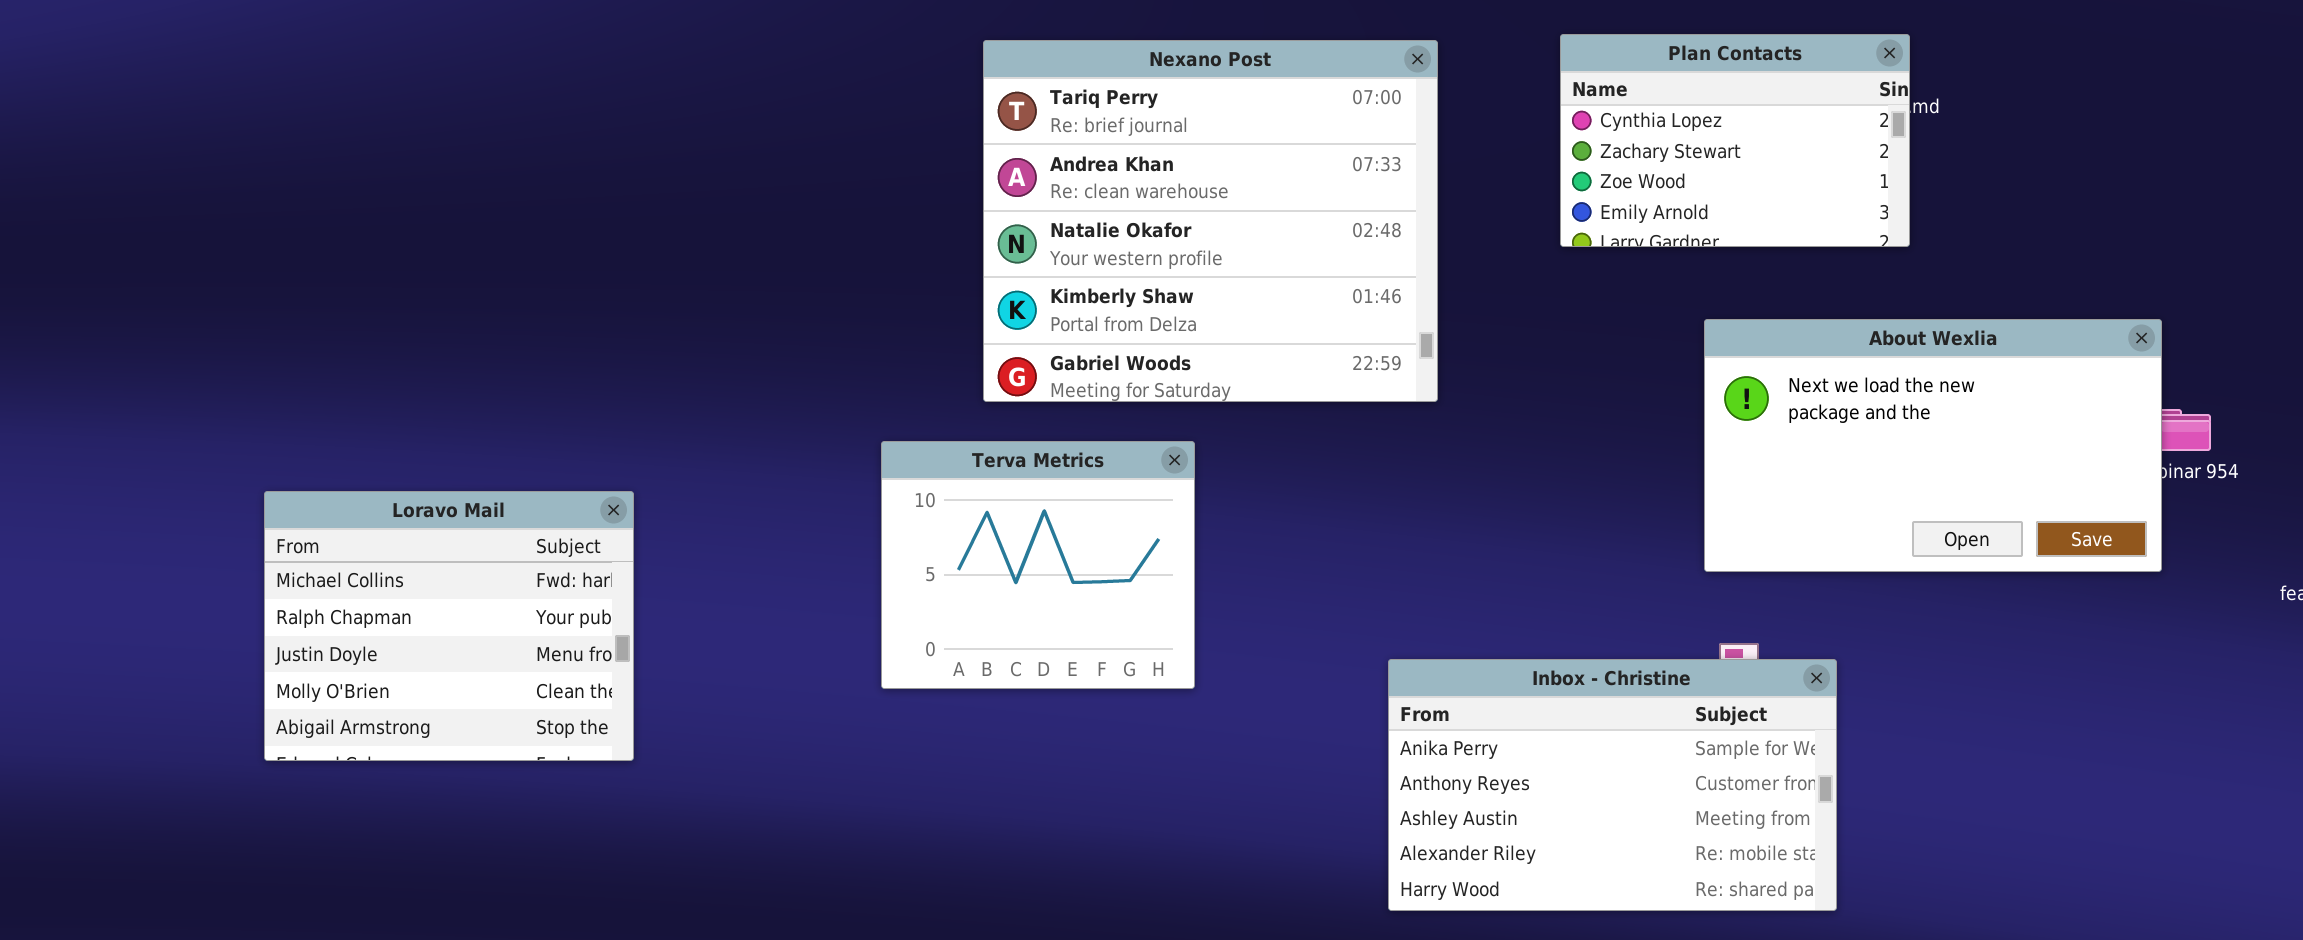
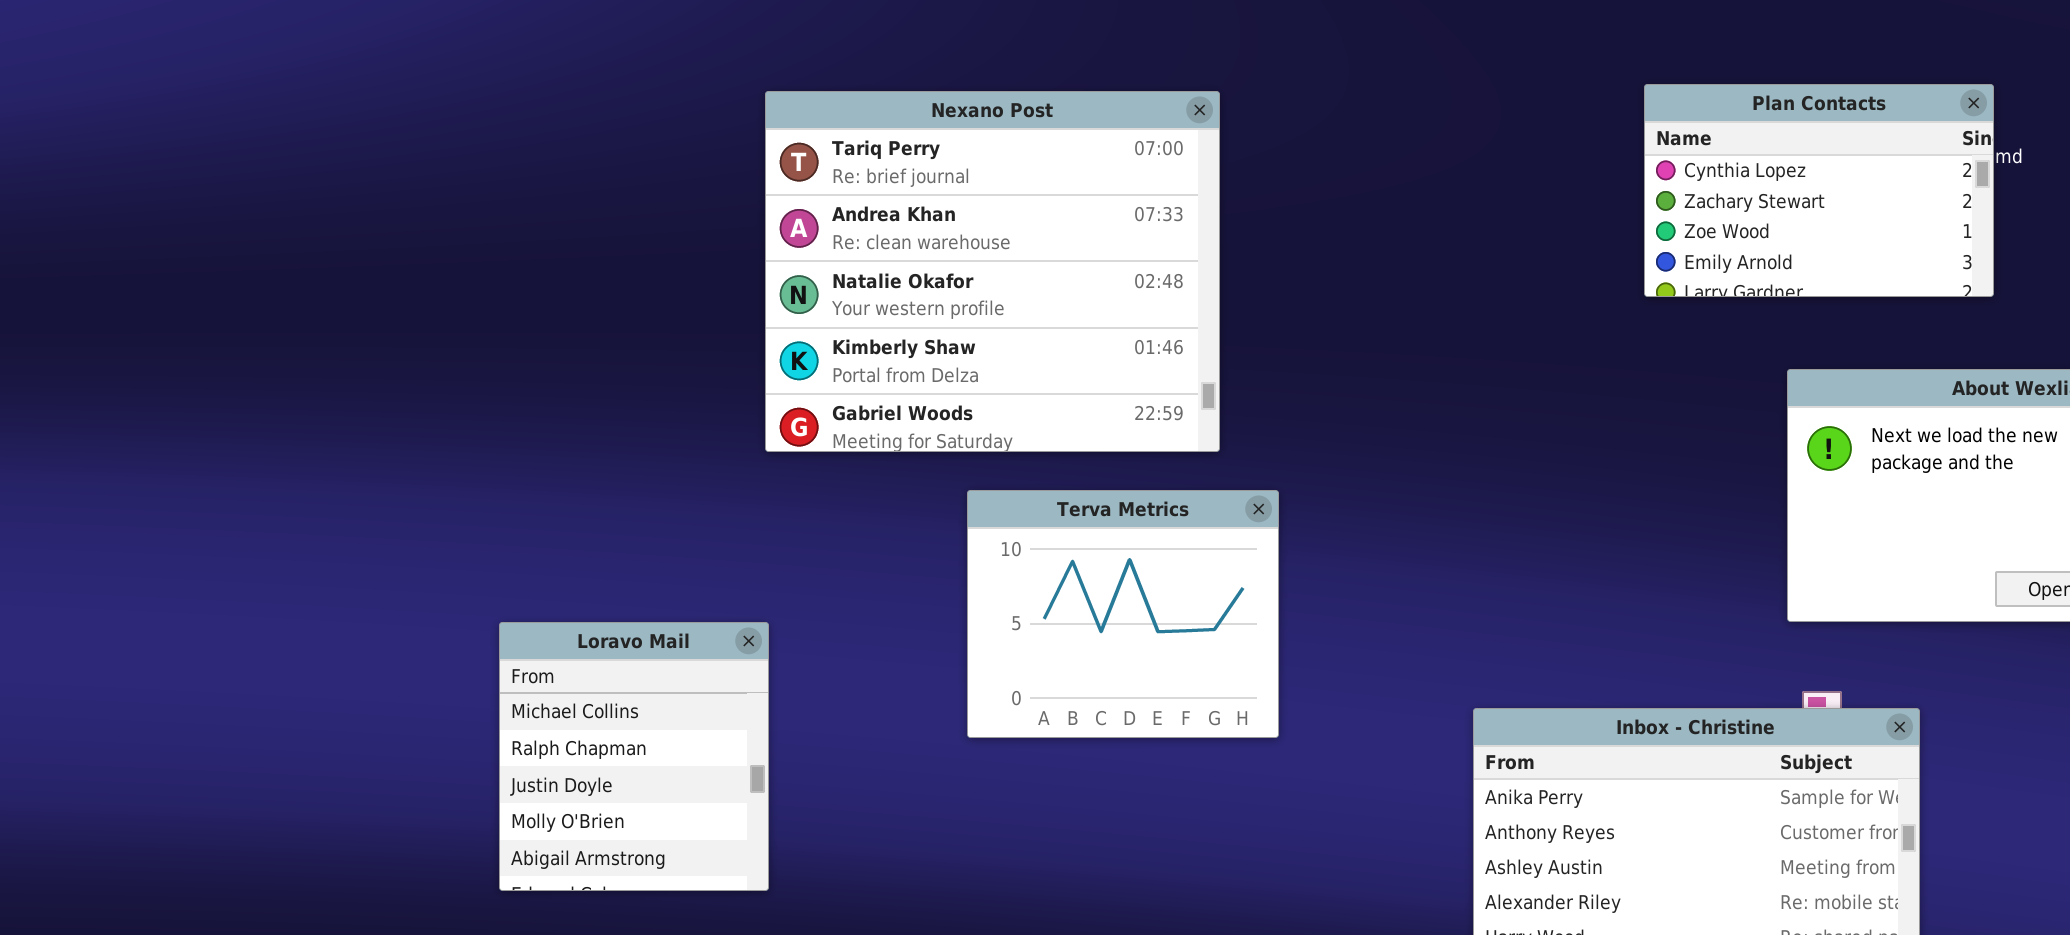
Nexano Post: [983,40,1438,402] -> [765,91,1220,452], moved
Loravo Mail: [264,491,634,761] -> [499,622,769,891], moved, resized

